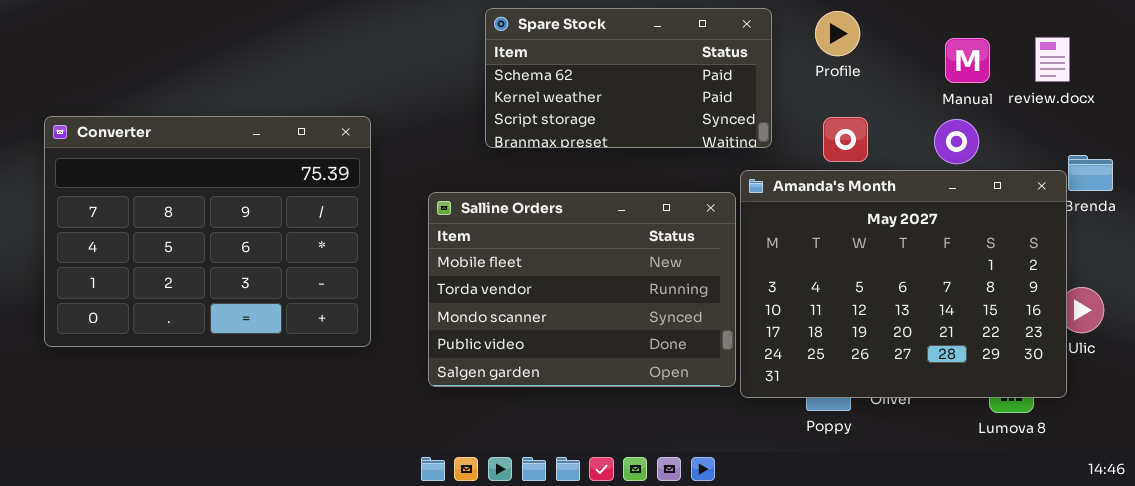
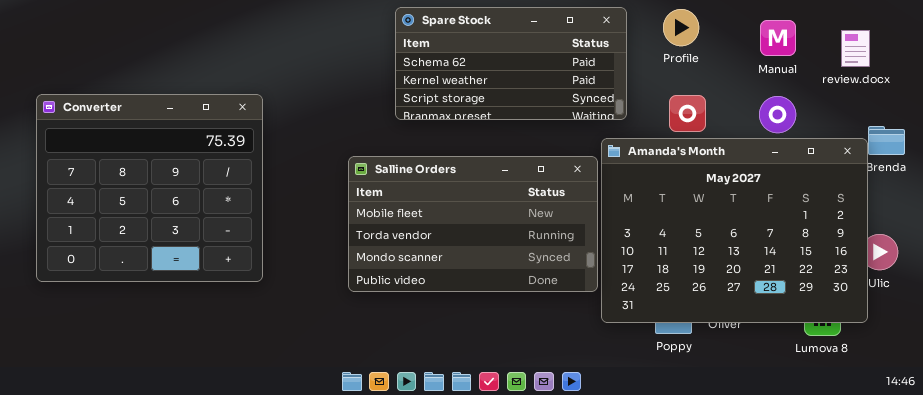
Manual: [945,38,990,83] -> [760,20,796,56], moved
Converter: [44,116,371,347] -> [36,94,263,282], resized
Salline Orders: [428,192,736,387] -> [348,156,598,292], resized

